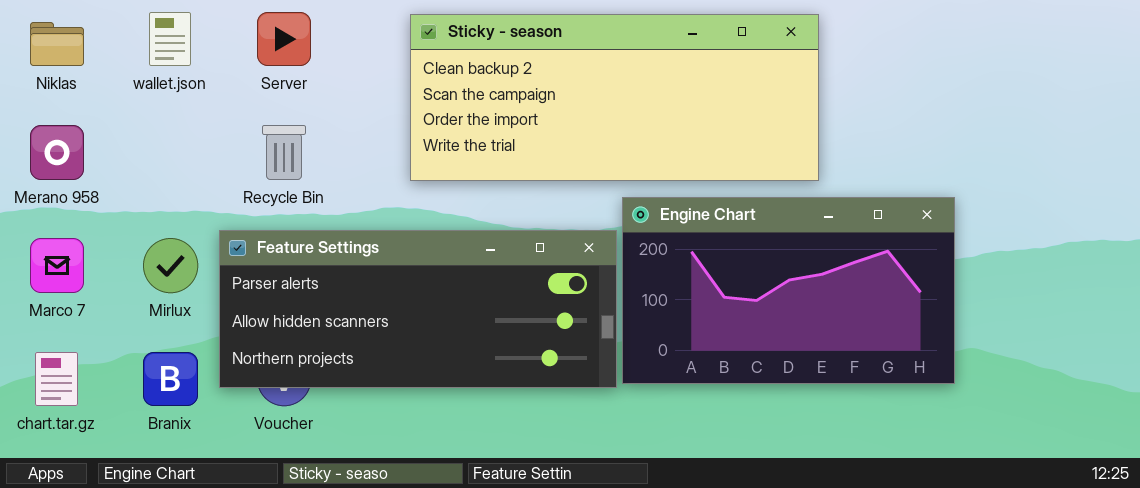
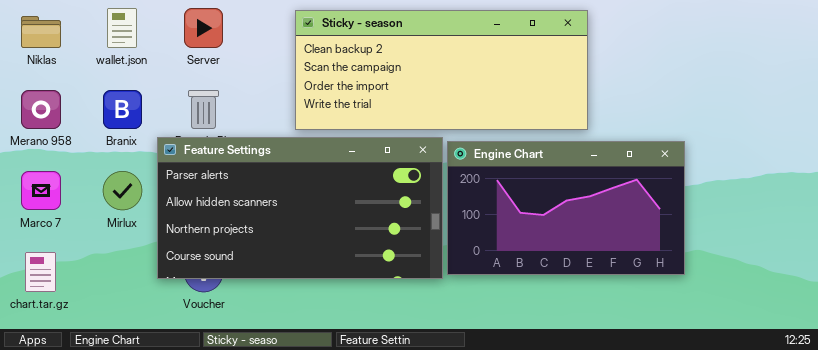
Feature Settings: [219,230,617,388] -> [157,137,443,279], resized
Branix: [143,352,198,406] -> [103,90,142,129], moved

